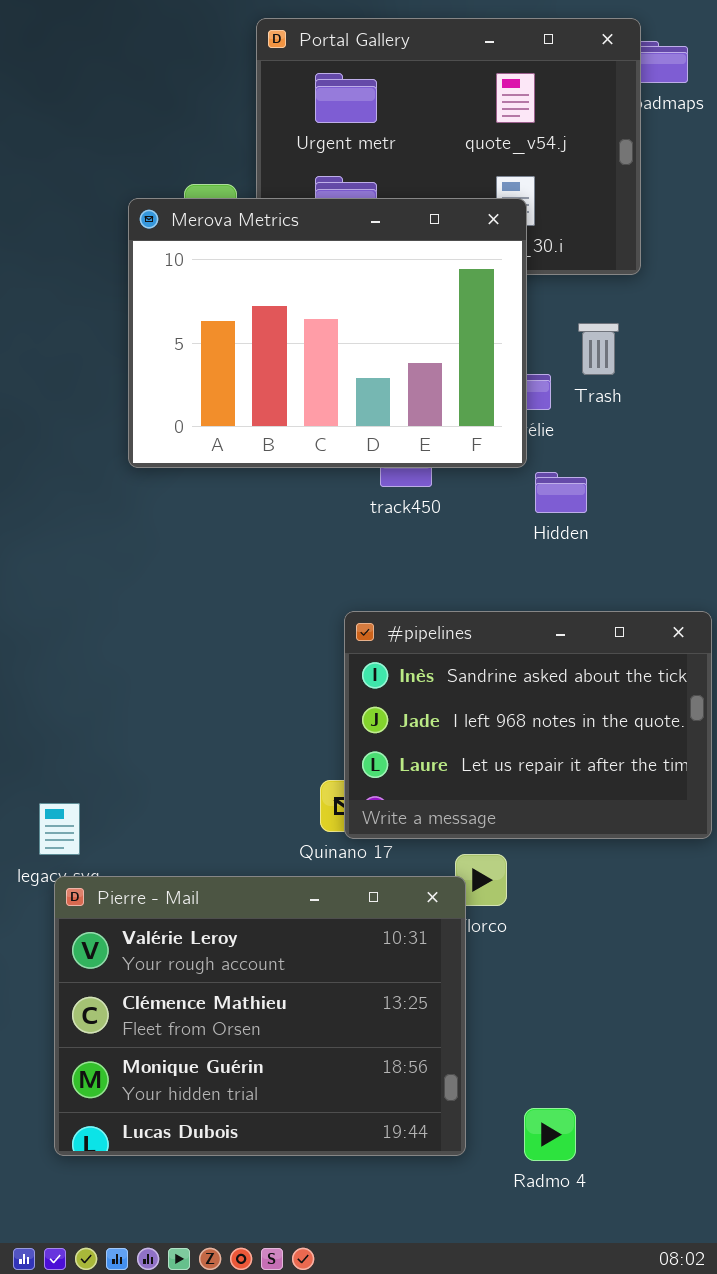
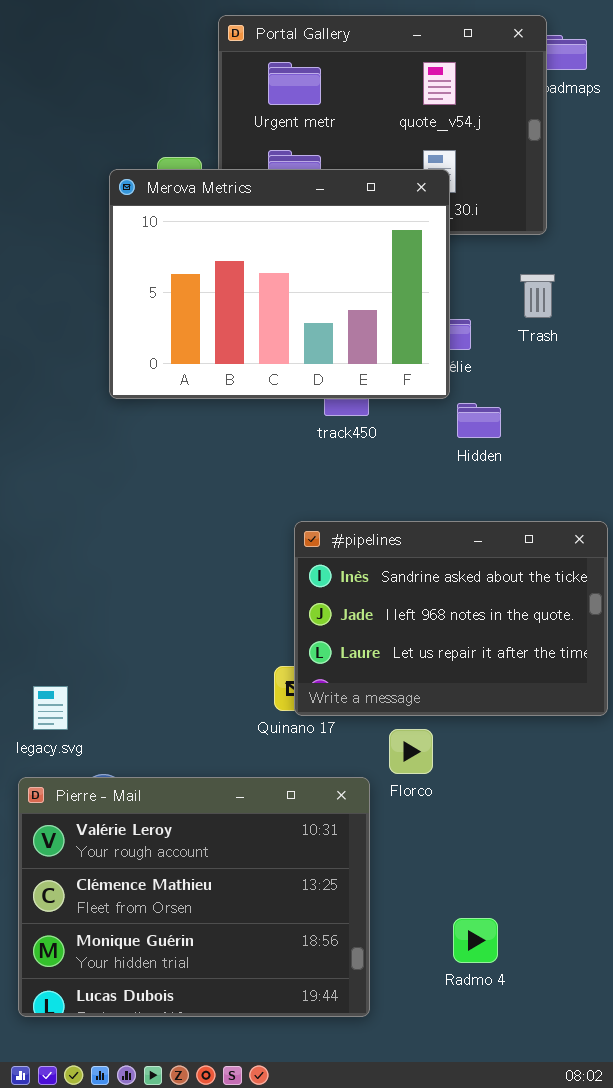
Trash: [578,323,619,375] -> [520,274,555,318], moved
Pierre - Mail: [54,876,466,1156] -> [18,777,370,1017], moved
Radmo 4: [524,1108,576,1161] -> [453,918,498,963], moved

